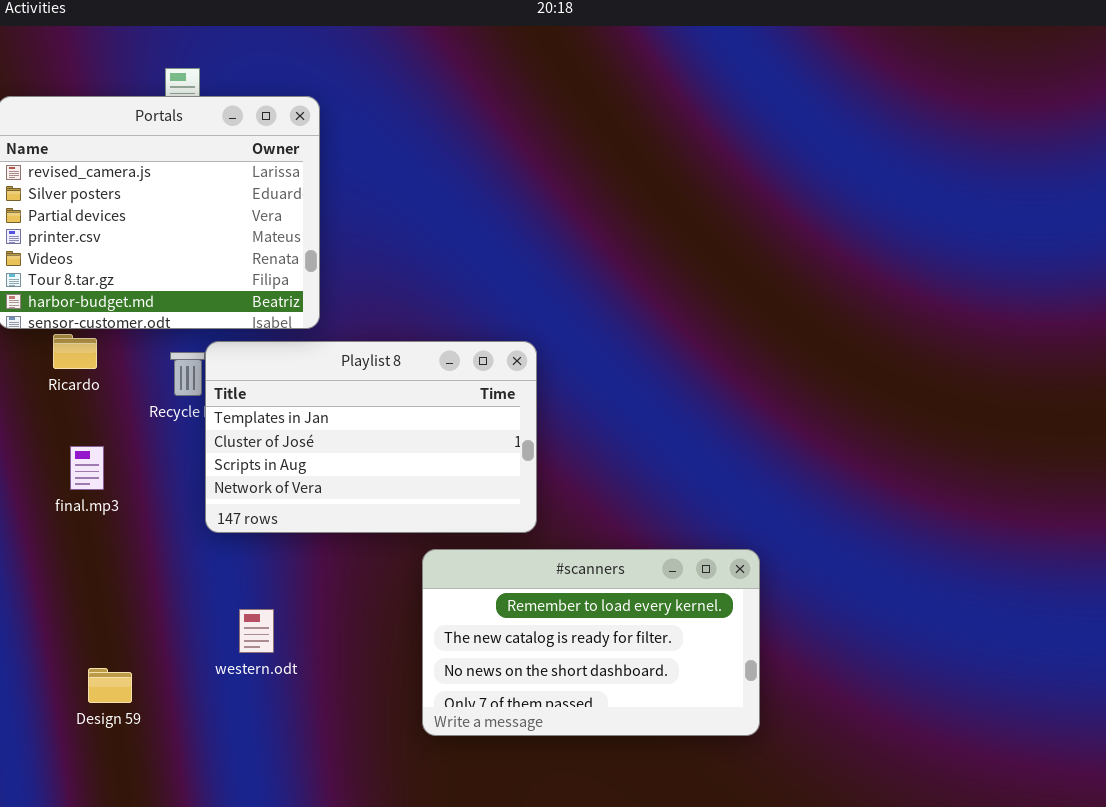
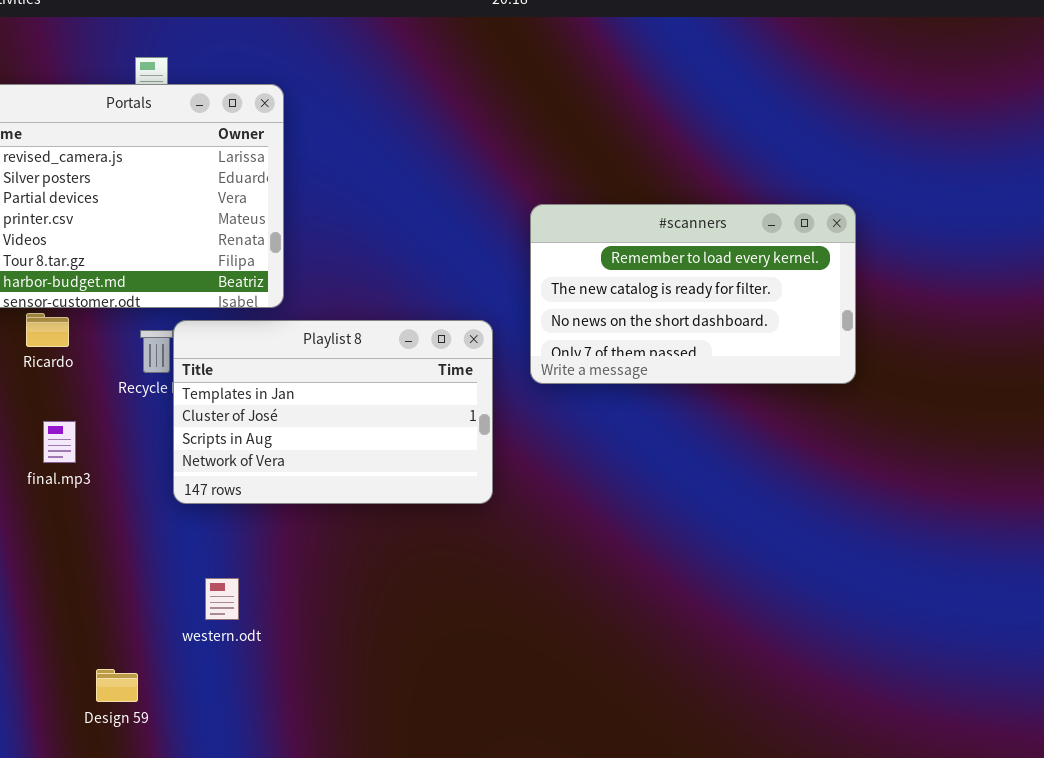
#scanners: [422,549,760,736] -> [530,204,856,384], moved
Design 59: [88,668,132,703] -> [96,669,138,702], moved

